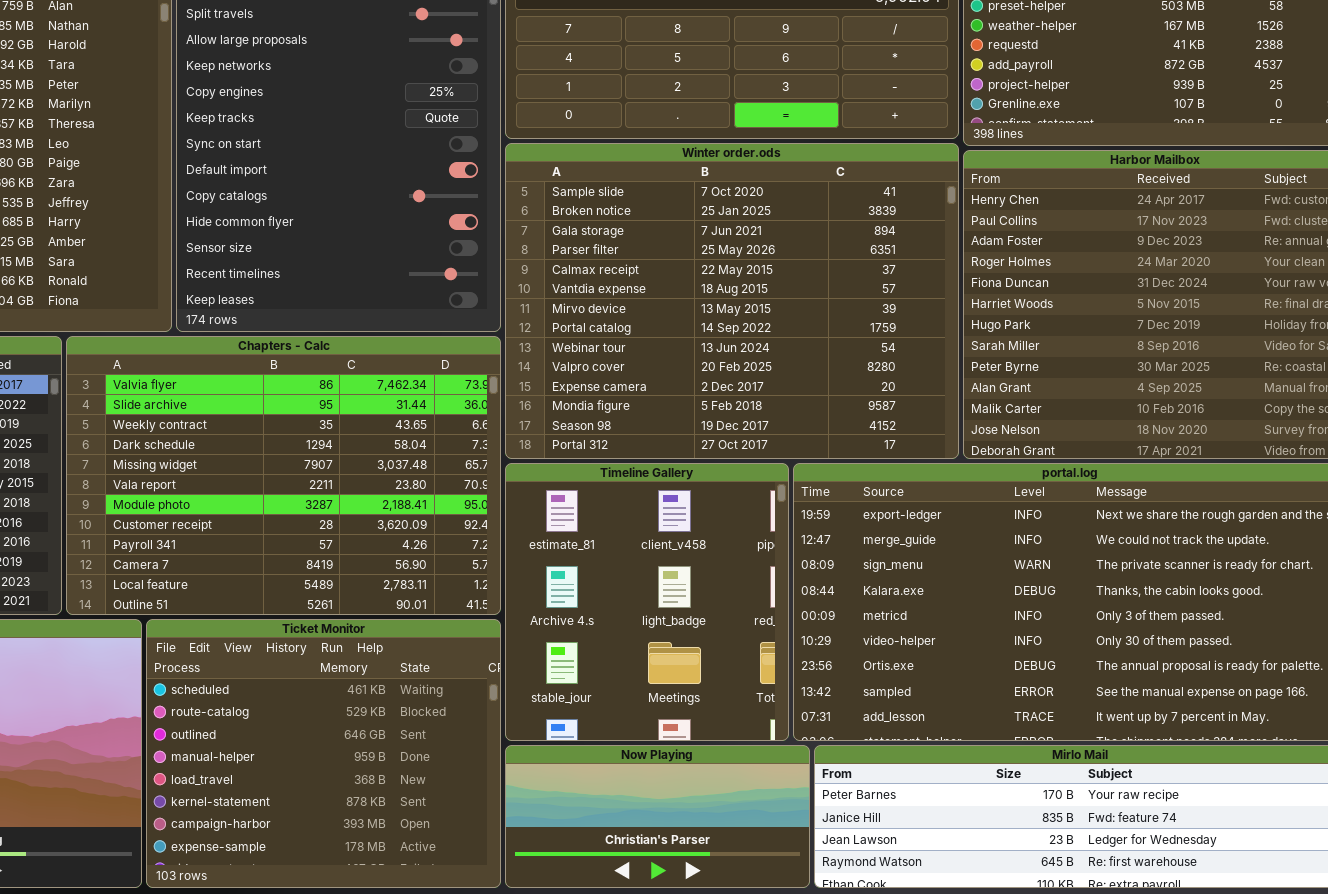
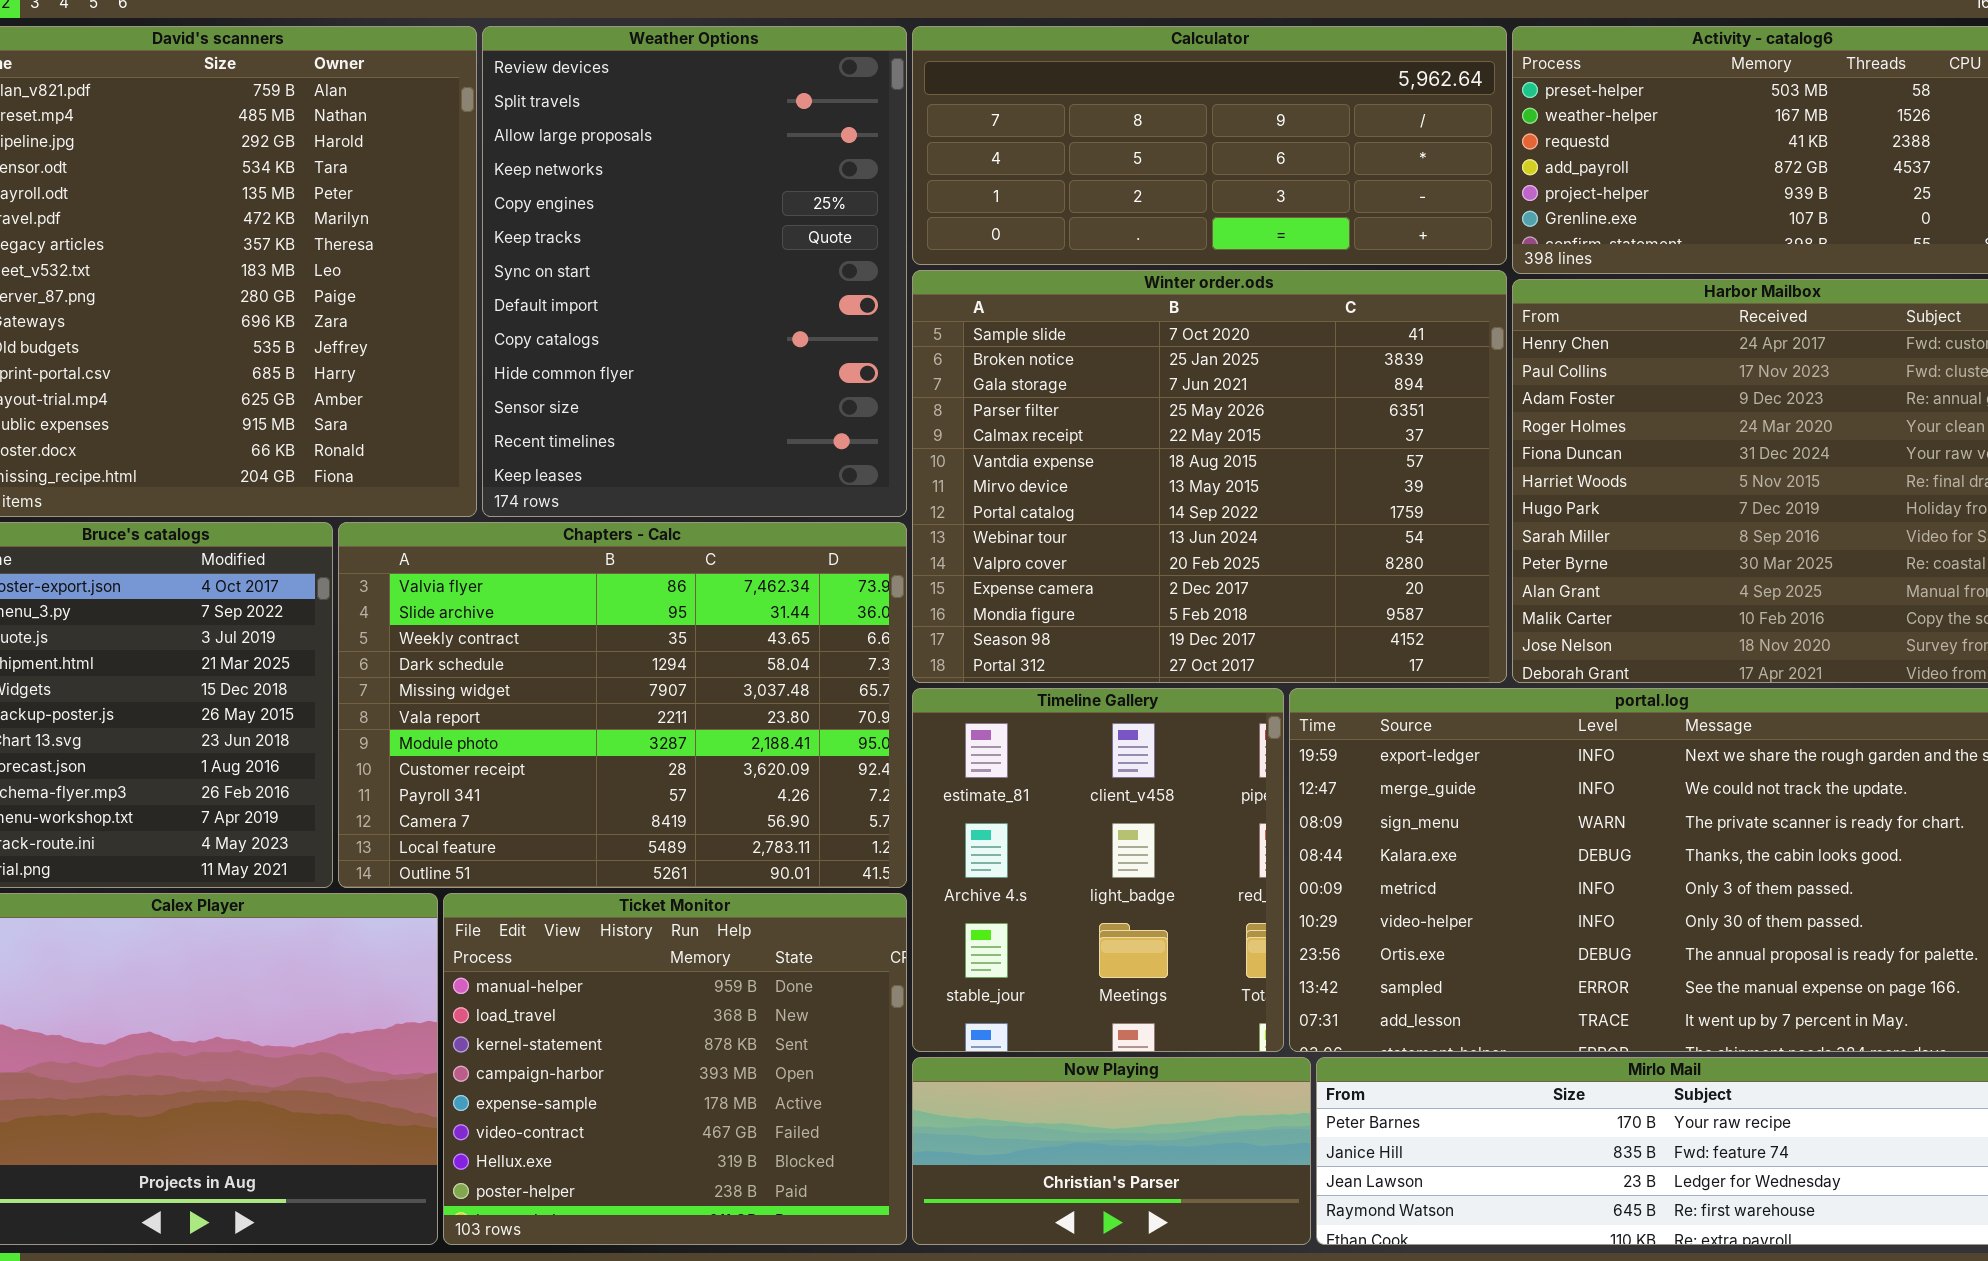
Ticket Monitor: [146,619,501,888] -> [443,893,907,1245], scrolled down 3 rows

